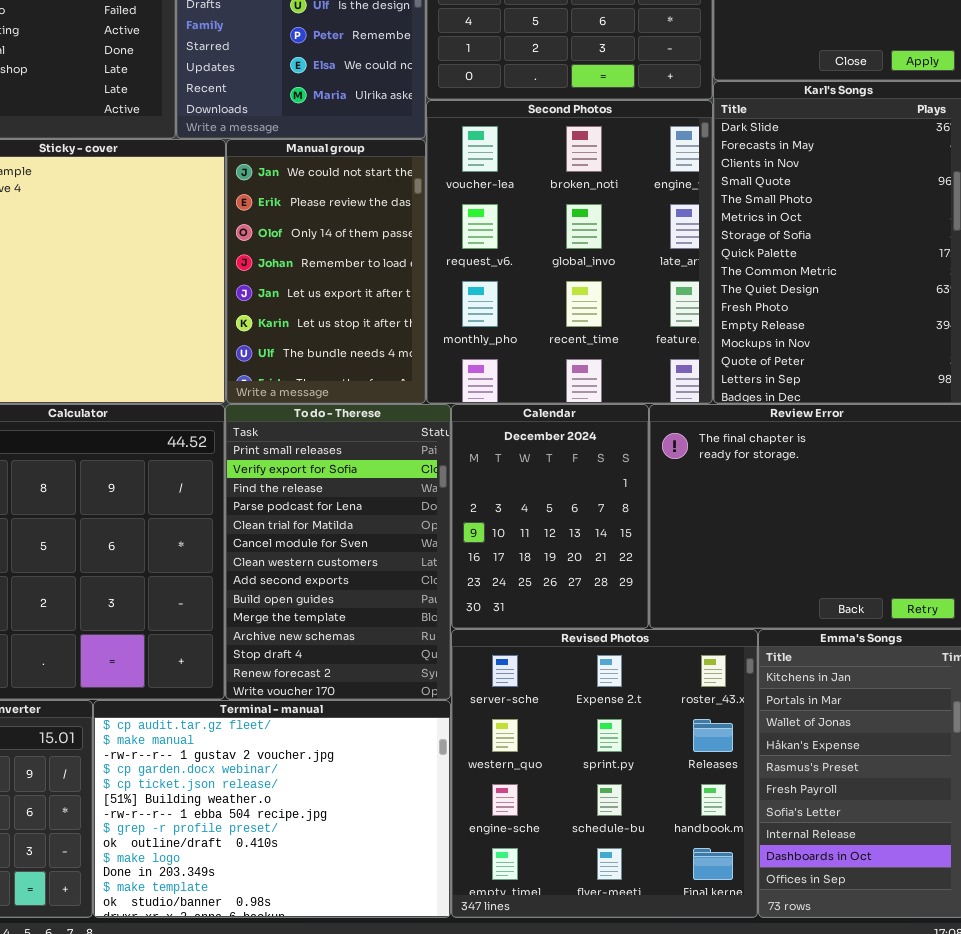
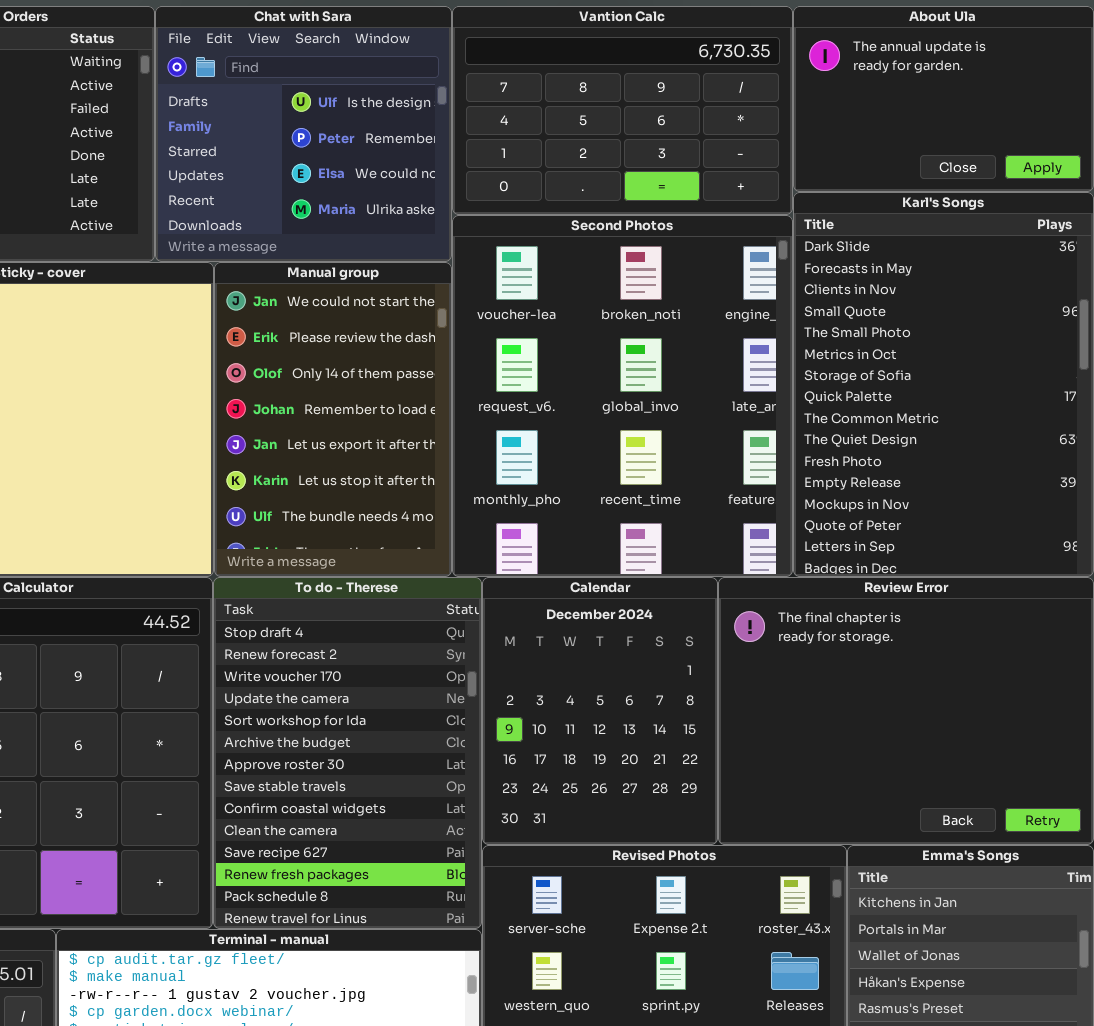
To do - Therese: [225,404,451,700] -> [213,577,482,929], scrolled down 11 rows

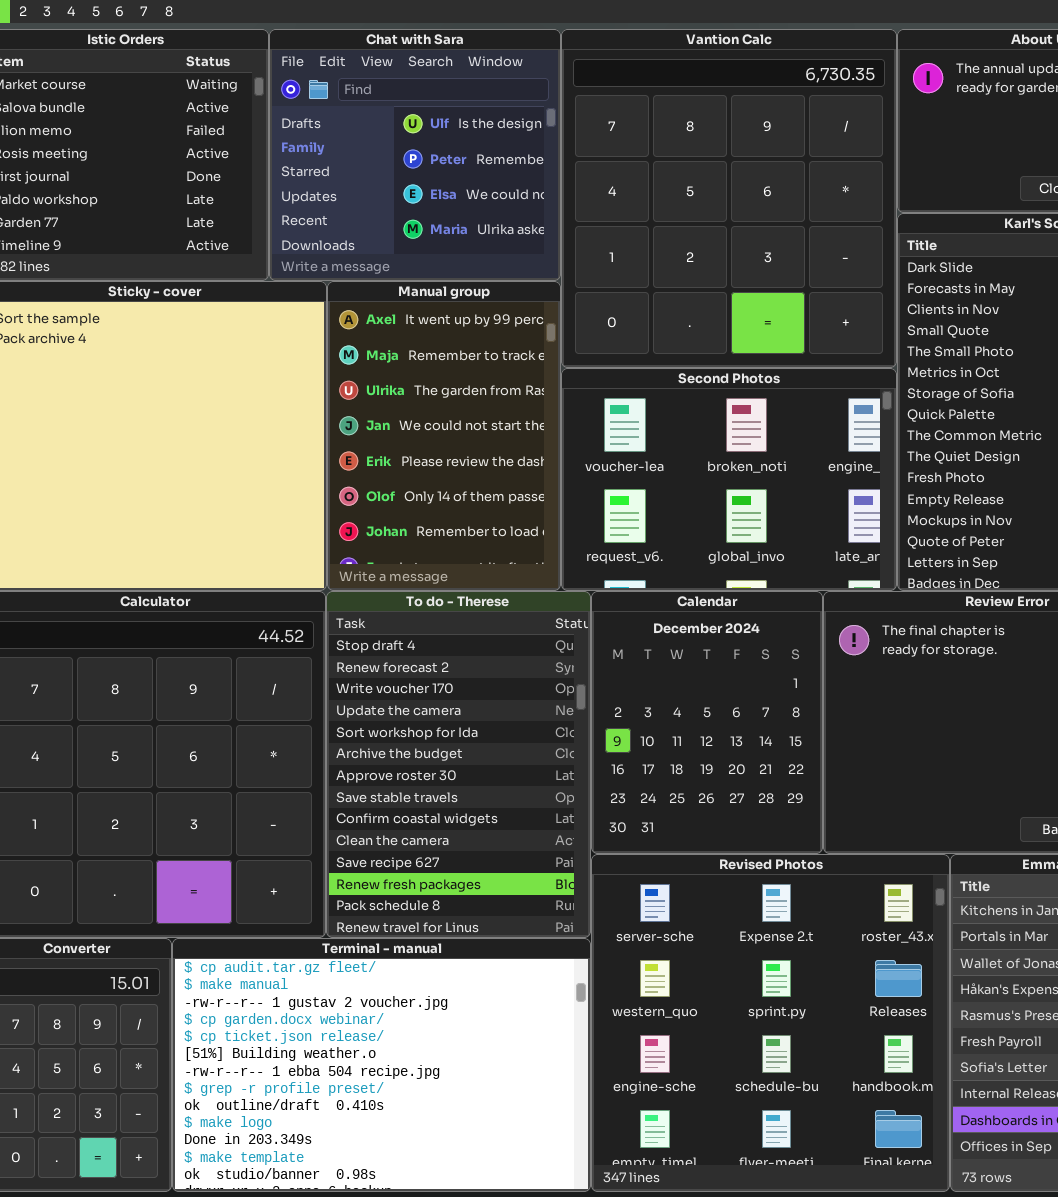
Vantion Calc: [452,6,793,215] -> [561,29,897,368], resized
Second Photos: [452,215,793,577] -> [561,368,897,591], resized
Manual group: [214,262,452,577] -> [327,281,561,591], scrolled up 3 rows

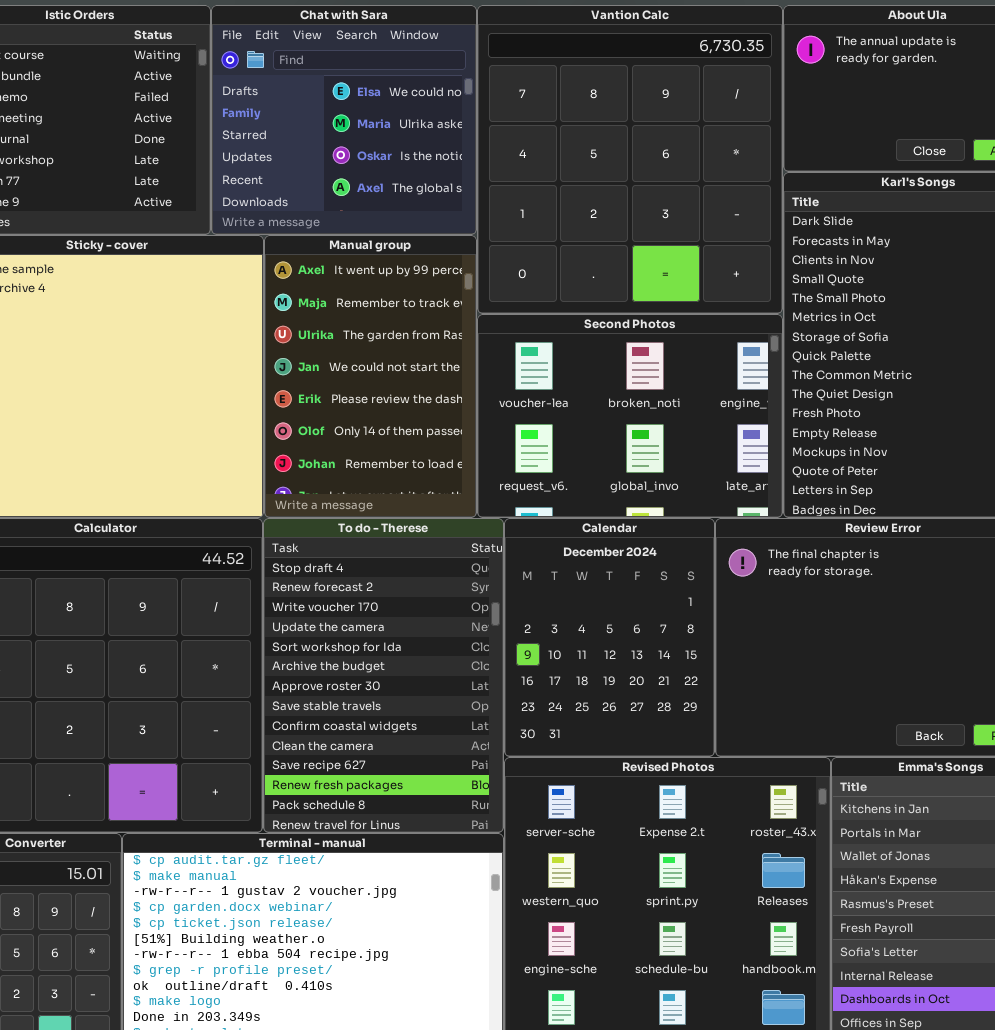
Chat with Sara: [269,29,561,281] -> [211,5,477,235], scrolled down 2 rows

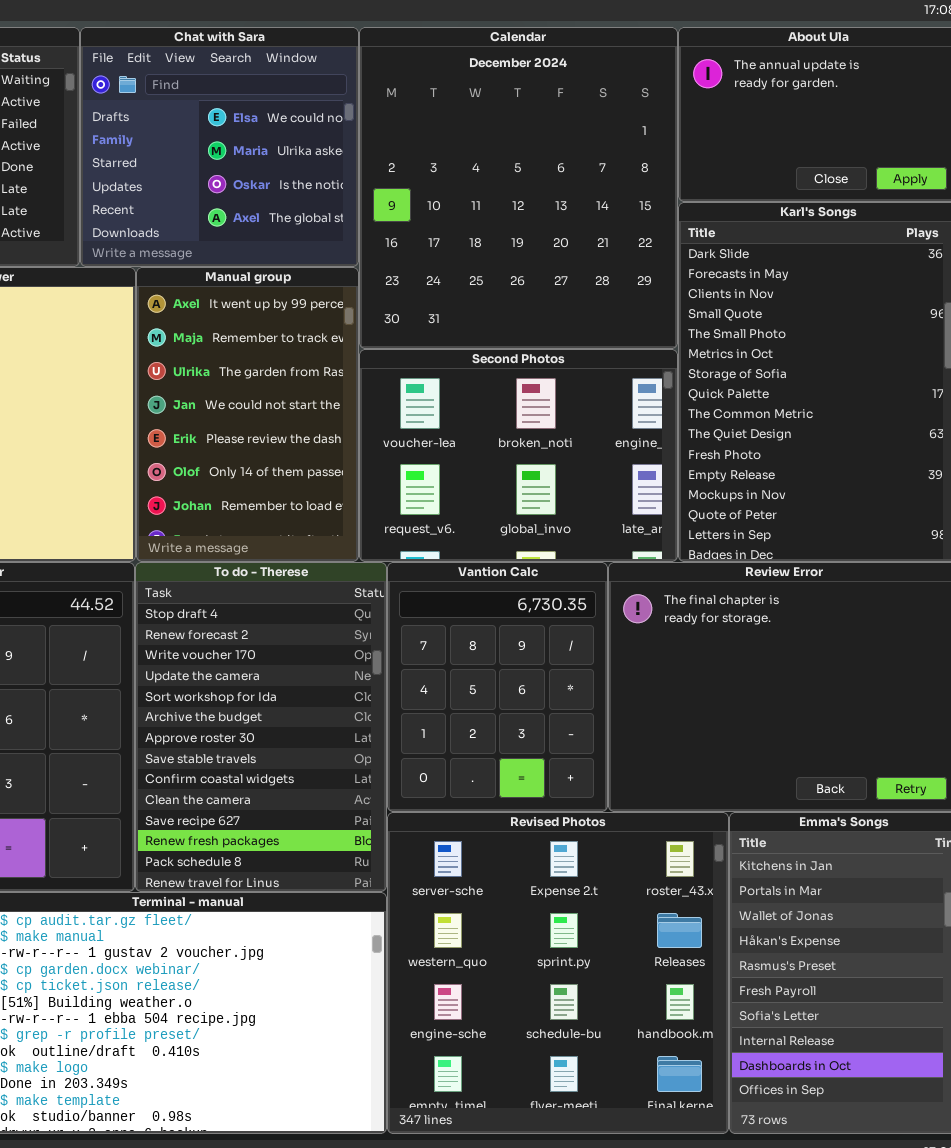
Vantion Calc: [477,5,783,314] -> [387,562,608,812], moved, resized
Calendar: [504,518,715,757] -> [359,27,678,349], moved, resized

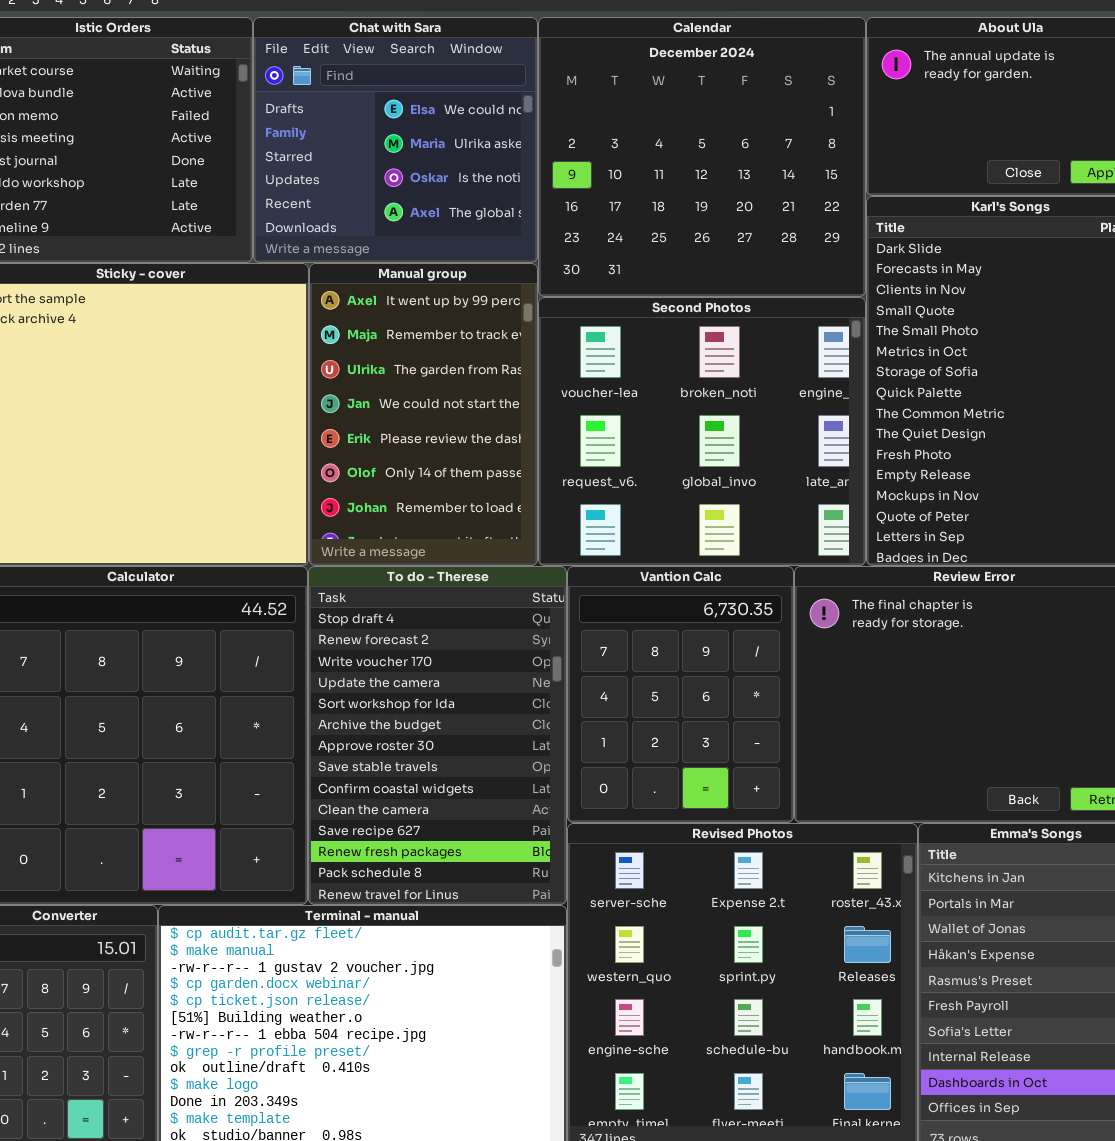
Calendar: [359,27,678,349] -> [538,17,866,297], resized
Second Photos: [359,349,678,562] -> [538,297,866,566], resized

